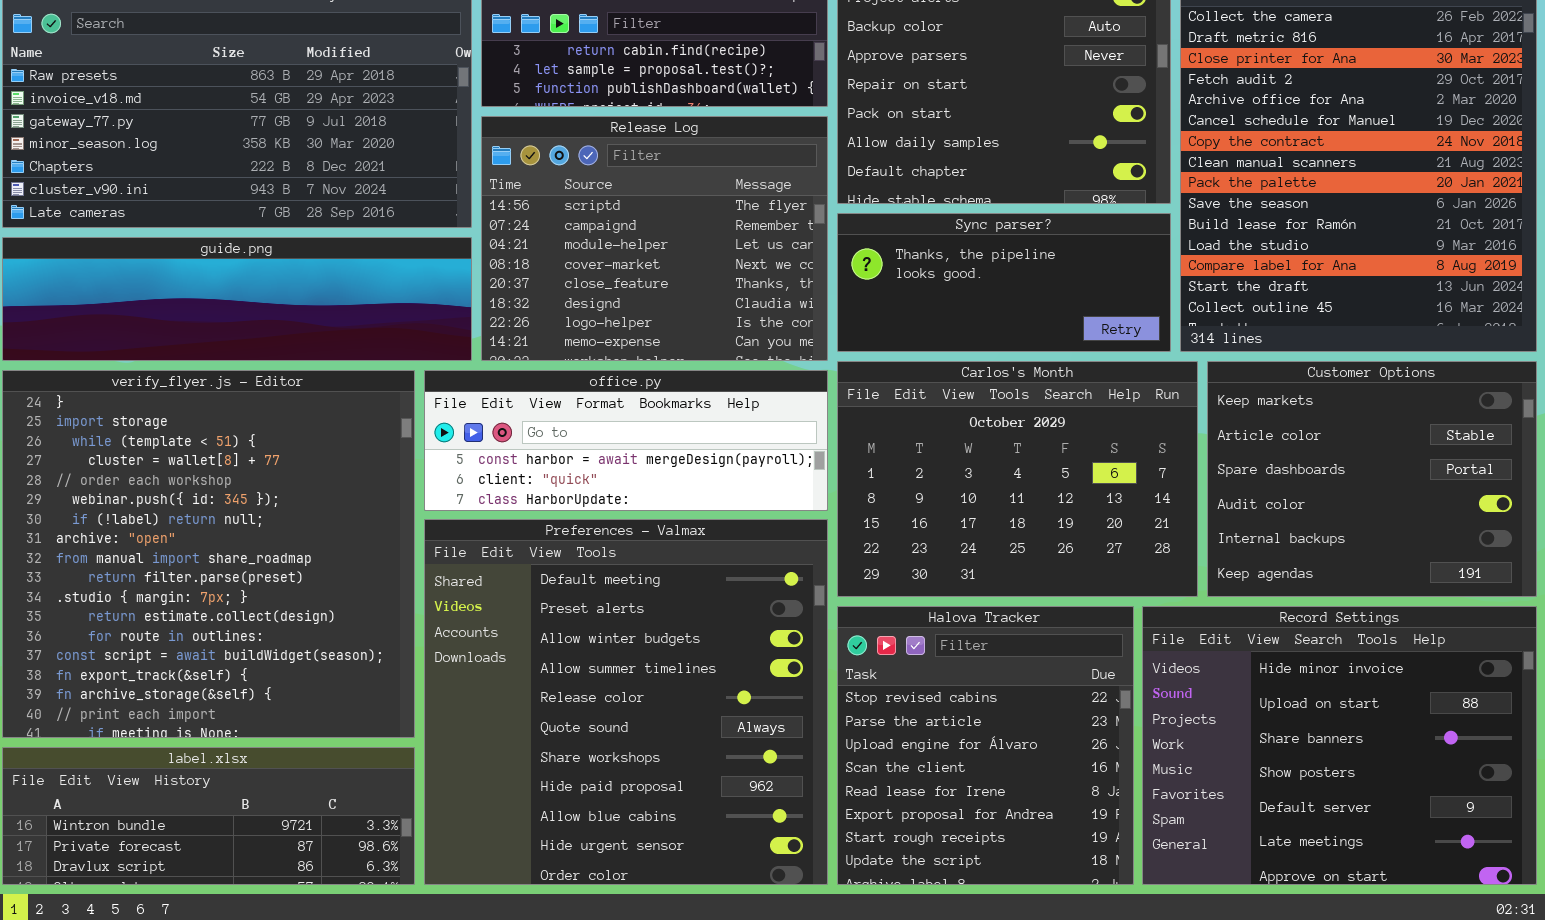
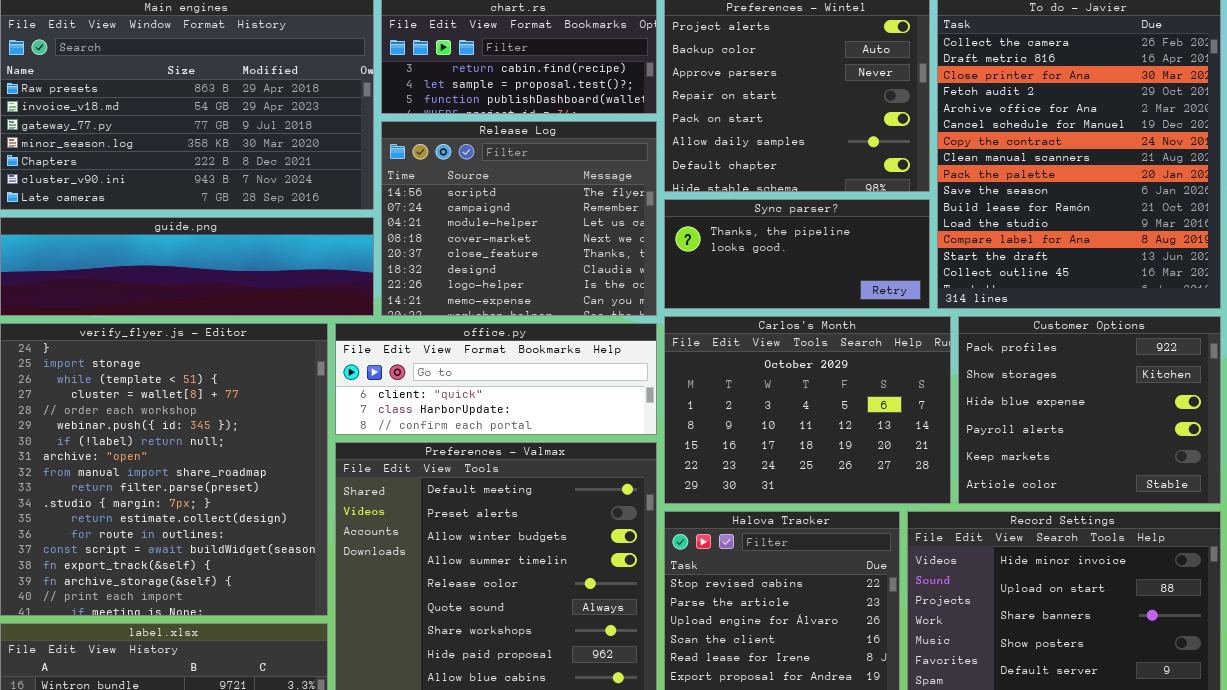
Customer Options: [1207,361,1537,597] -> [958,316,1221,504], scrolled up 4 rows
office.py: [424,370,828,511] -> [335,323,657,435], scrolled down 1 row

